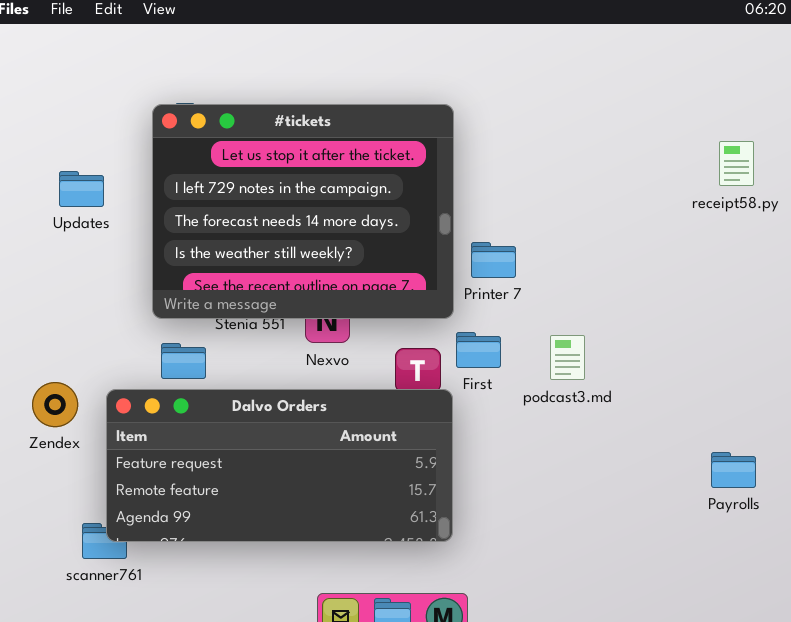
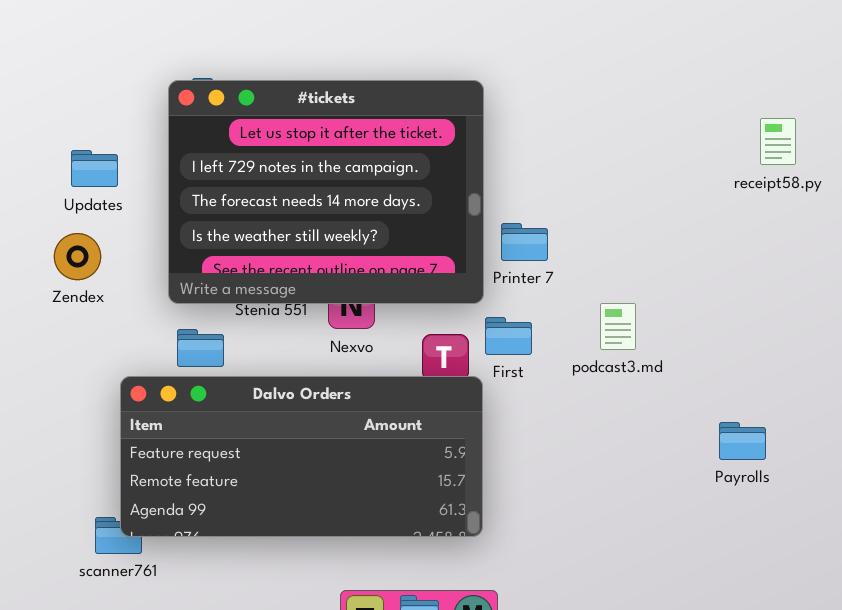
podcast3.md: [550,335,585,380] -> [600,303,636,350], moved
Zendex: [32,382,78,427] -> [54,233,101,280], moved
Payrolls: [711,452,756,488] -> [719,422,766,460], moved

